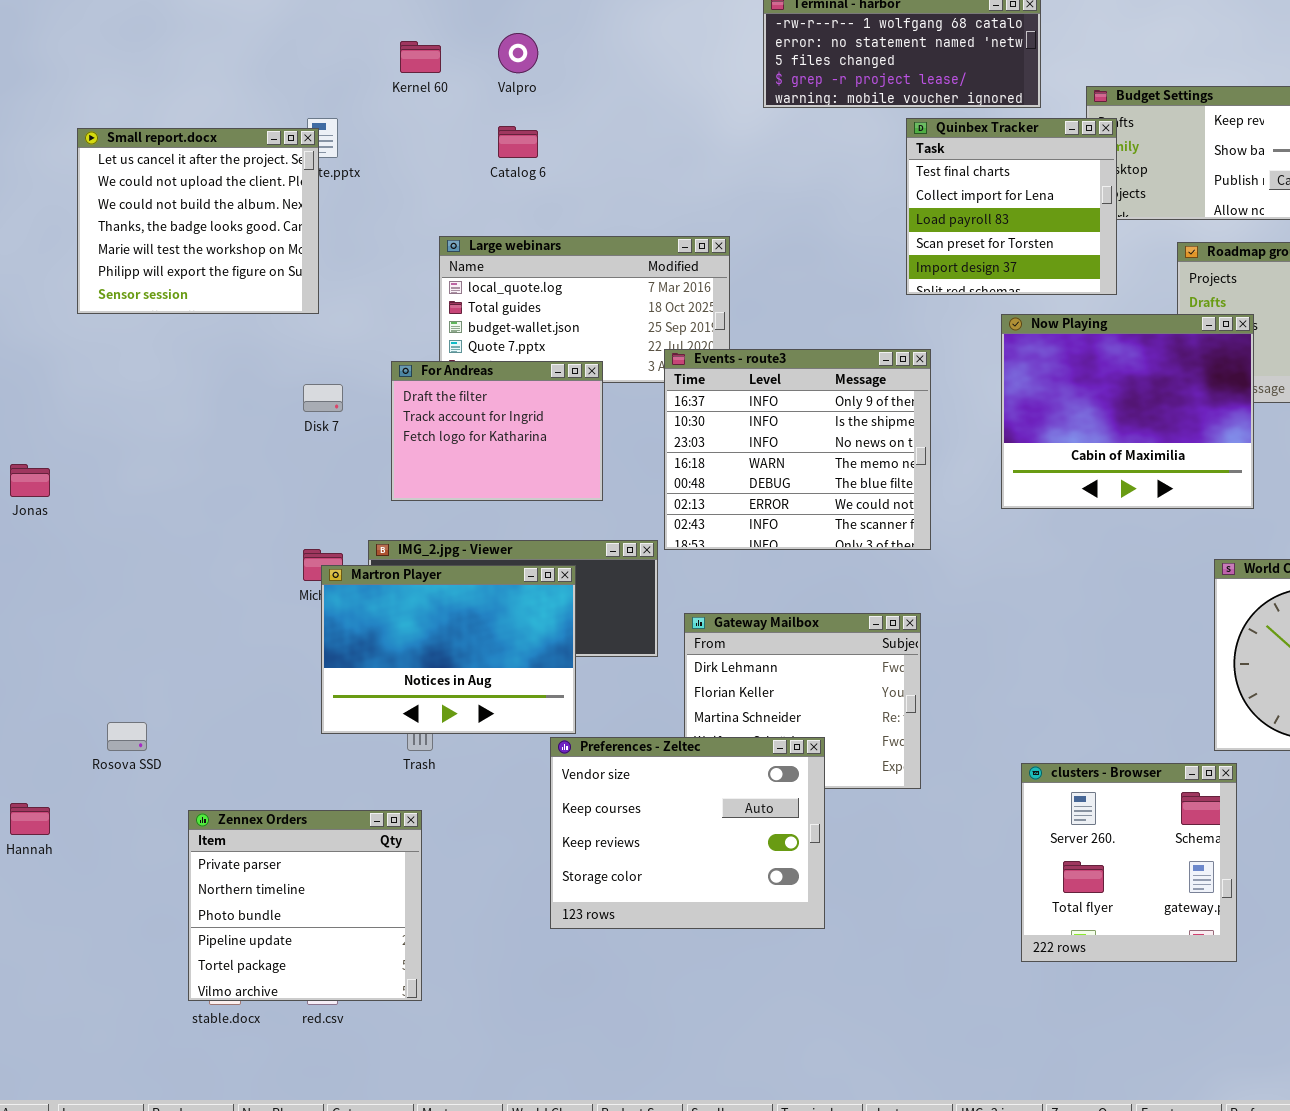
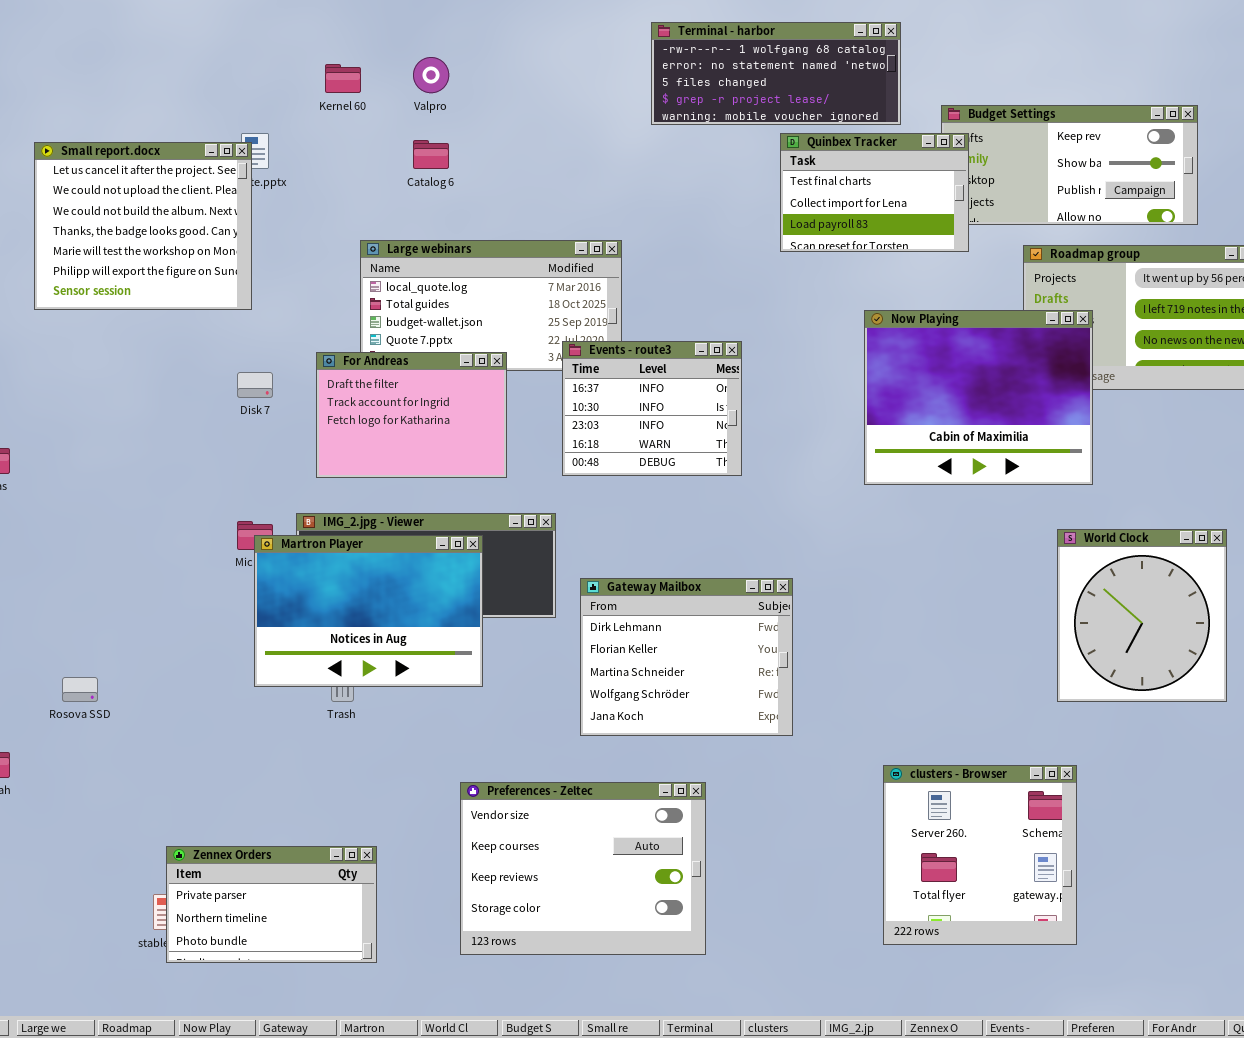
Quinbex Tracker: [906,118,1117,295] -> [780,133,969,252], resized
Events - route3: [664,349,931,550] -> [562,341,742,476], resized
Preferences - Zeltec: [550,737,825,929] -> [460,782,706,955], moved
clusters - Browser: [1021,763,1237,962] -> [883,765,1077,945], moved
Zennex Orders: [188,810,422,1001] -> [166,846,377,963], moved, resized

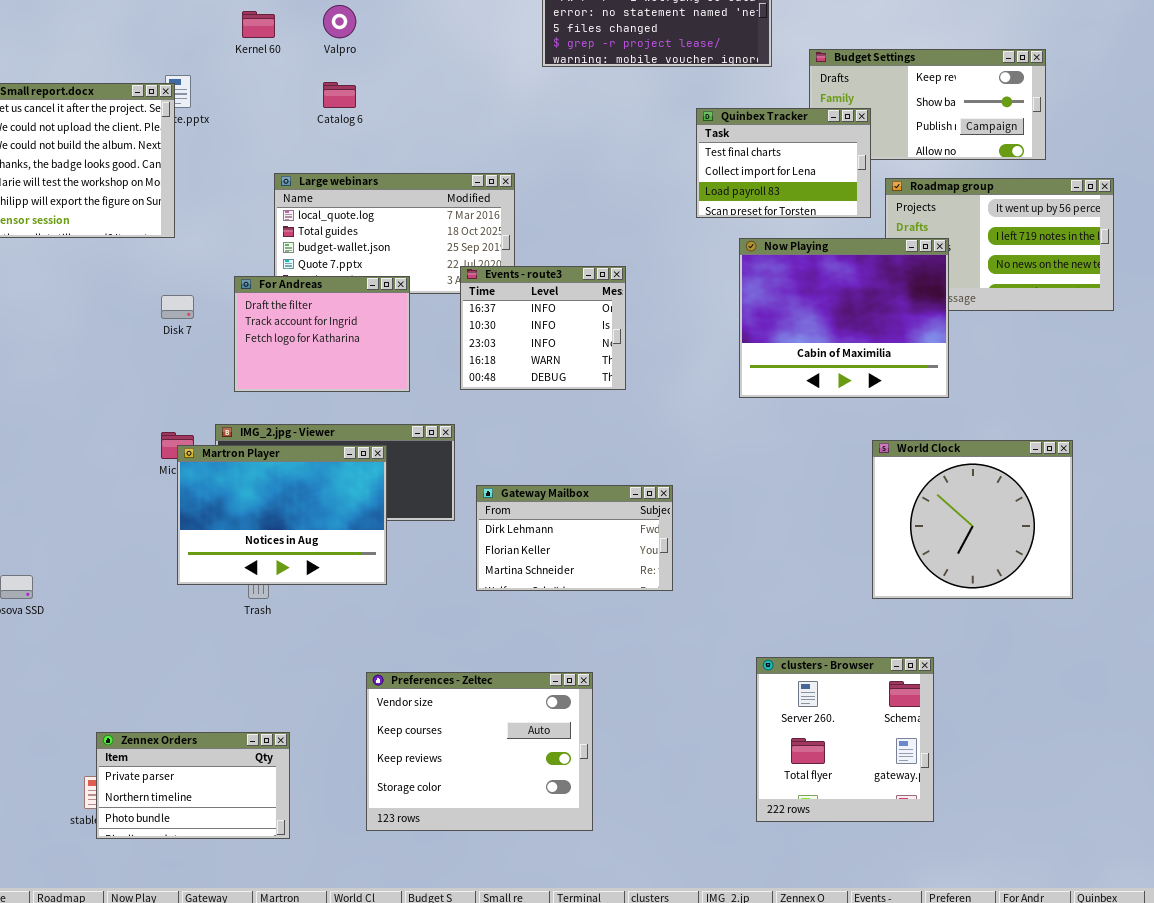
Quinbex Tracker: [780,133,969,252] -> [696,108,871,218], moved
World Clock: [1057,529,1227,702] -> [872,440,1073,599], resized
Gateway Mailbox: [580,578,793,736] -> [476,485,673,591], resized

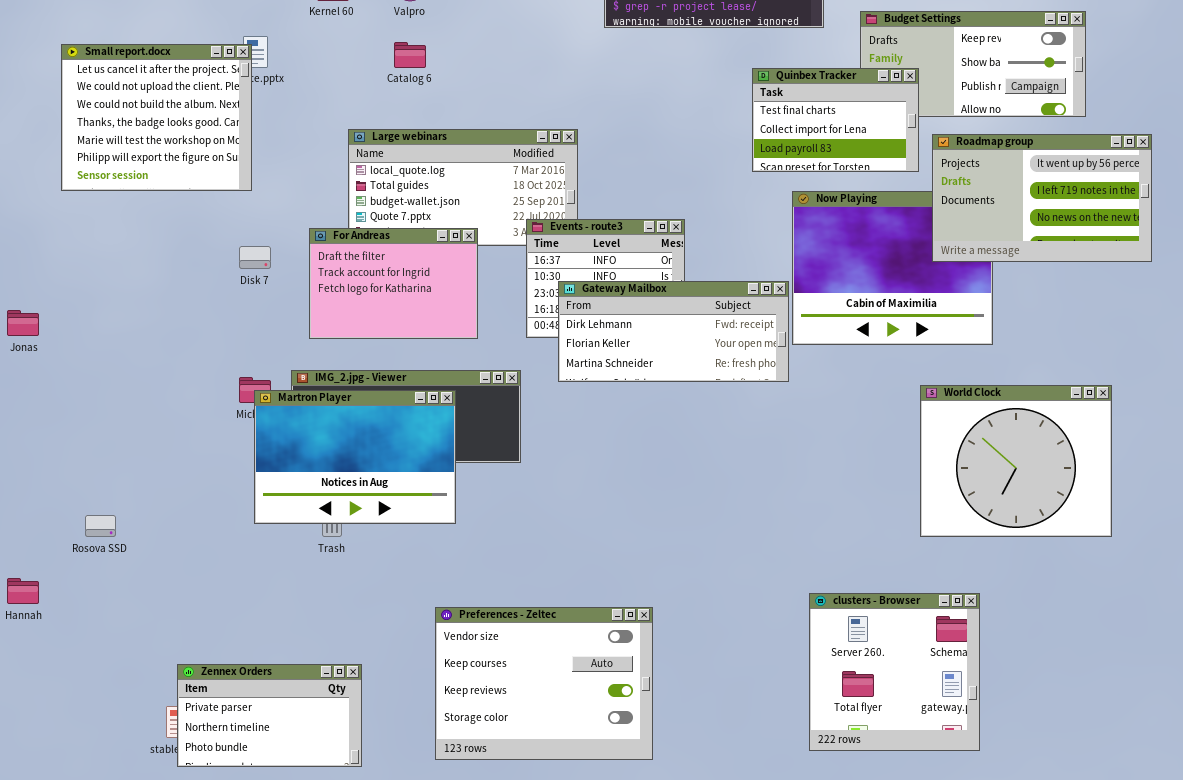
Roadmap group: [885,178,1114,311] -> [932,134,1152,262], raised
Gateway Mailbox: [476,485,673,591] -> [558,281,789,382], moved, resized

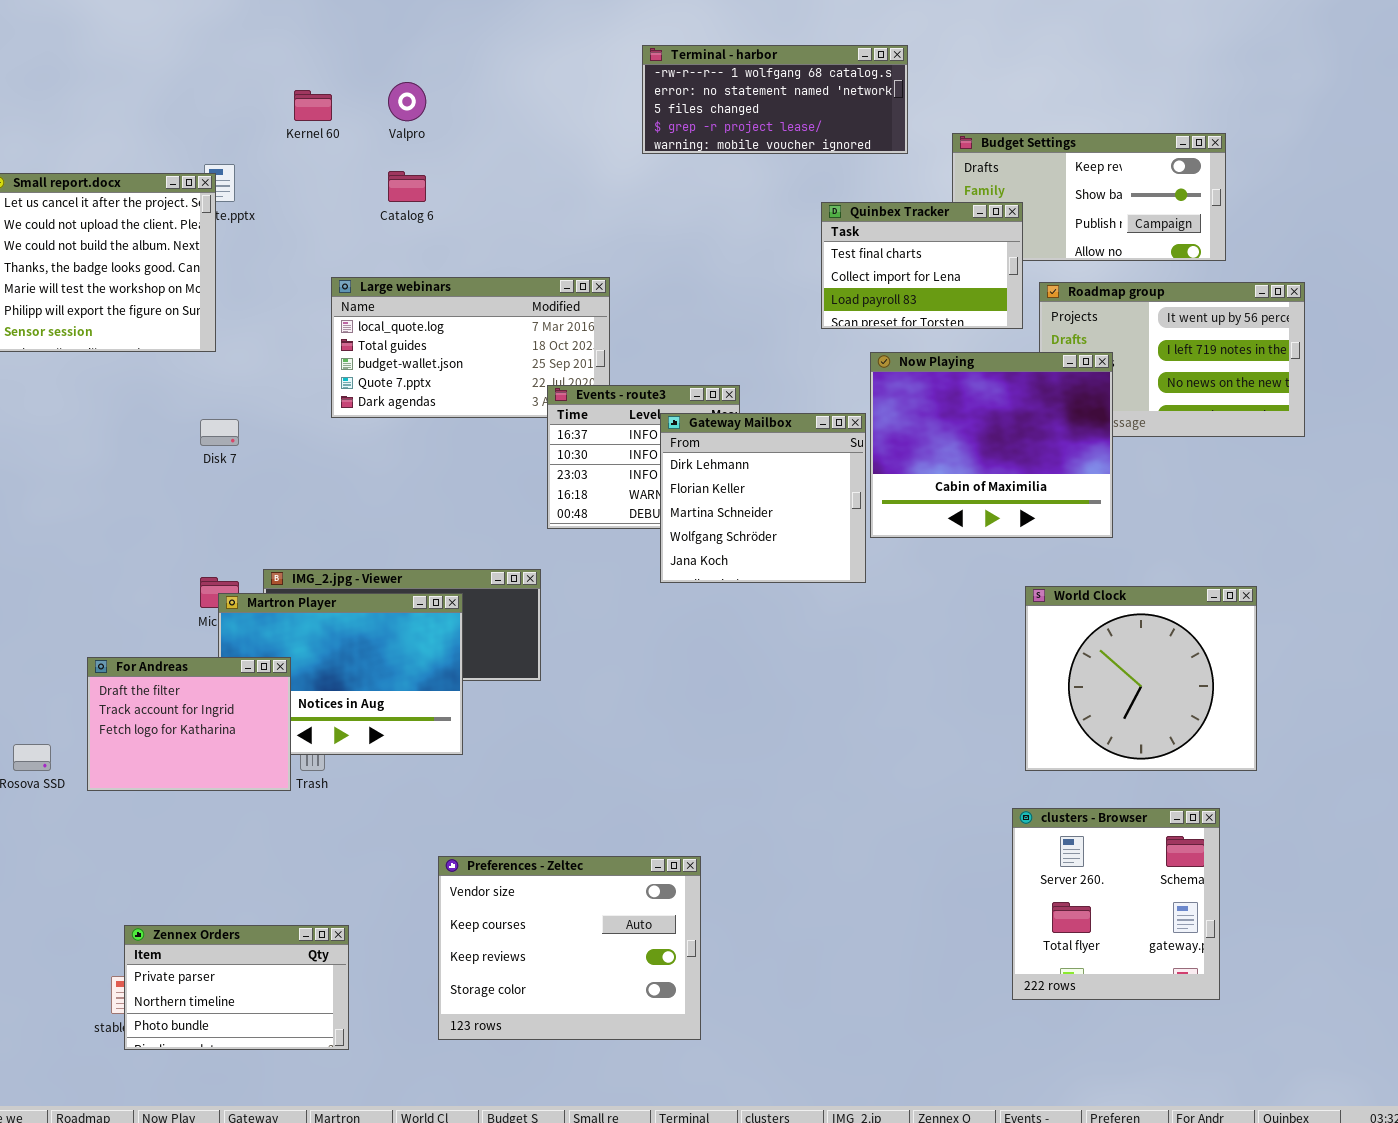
Now Playing: [792,191,993,345] -> [870,352,1113,538], raised
For Andreas: [309,228,478,339] -> [87,657,291,791], moved
Gateway Mailbox: [558,281,789,382] -> [660,413,866,583], resized
clusters - Browser: [809,593,980,751] -> [1012,808,1220,1000], moved

